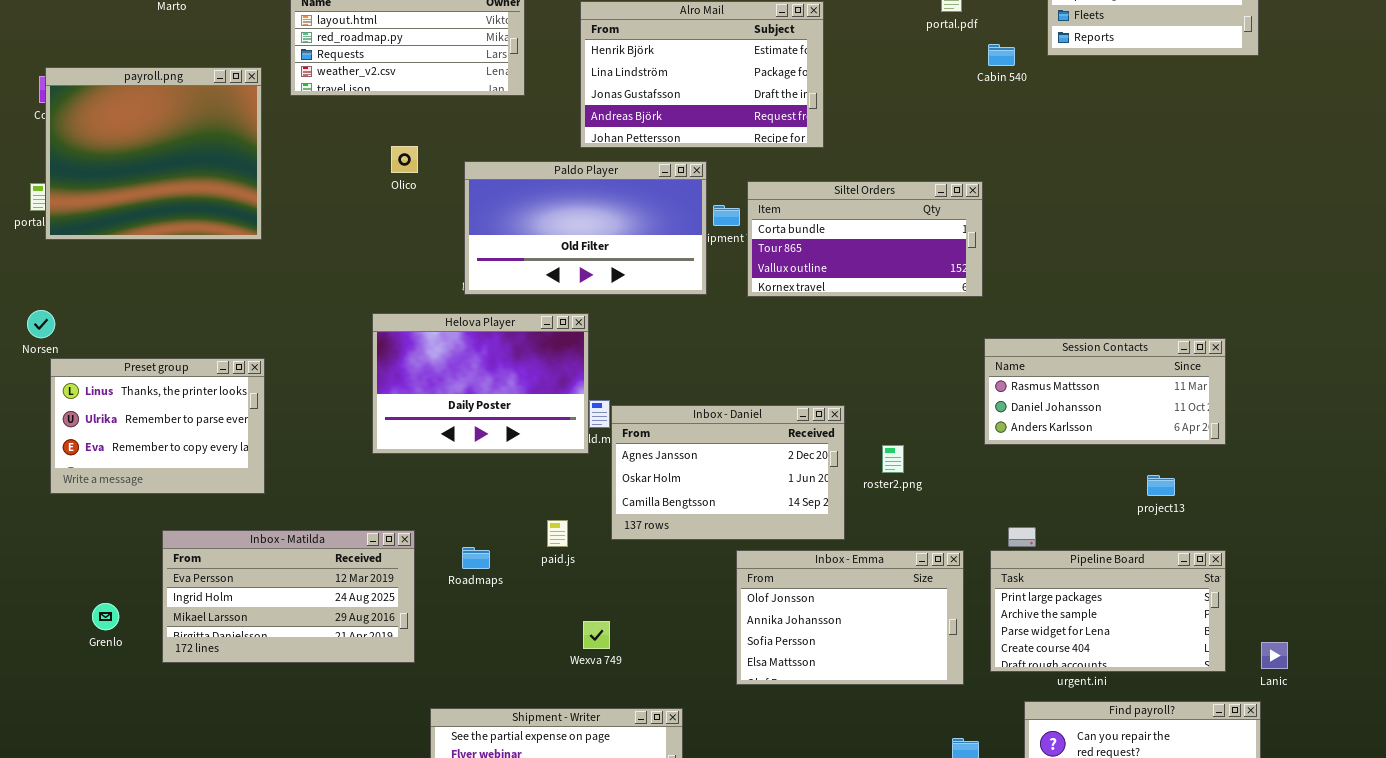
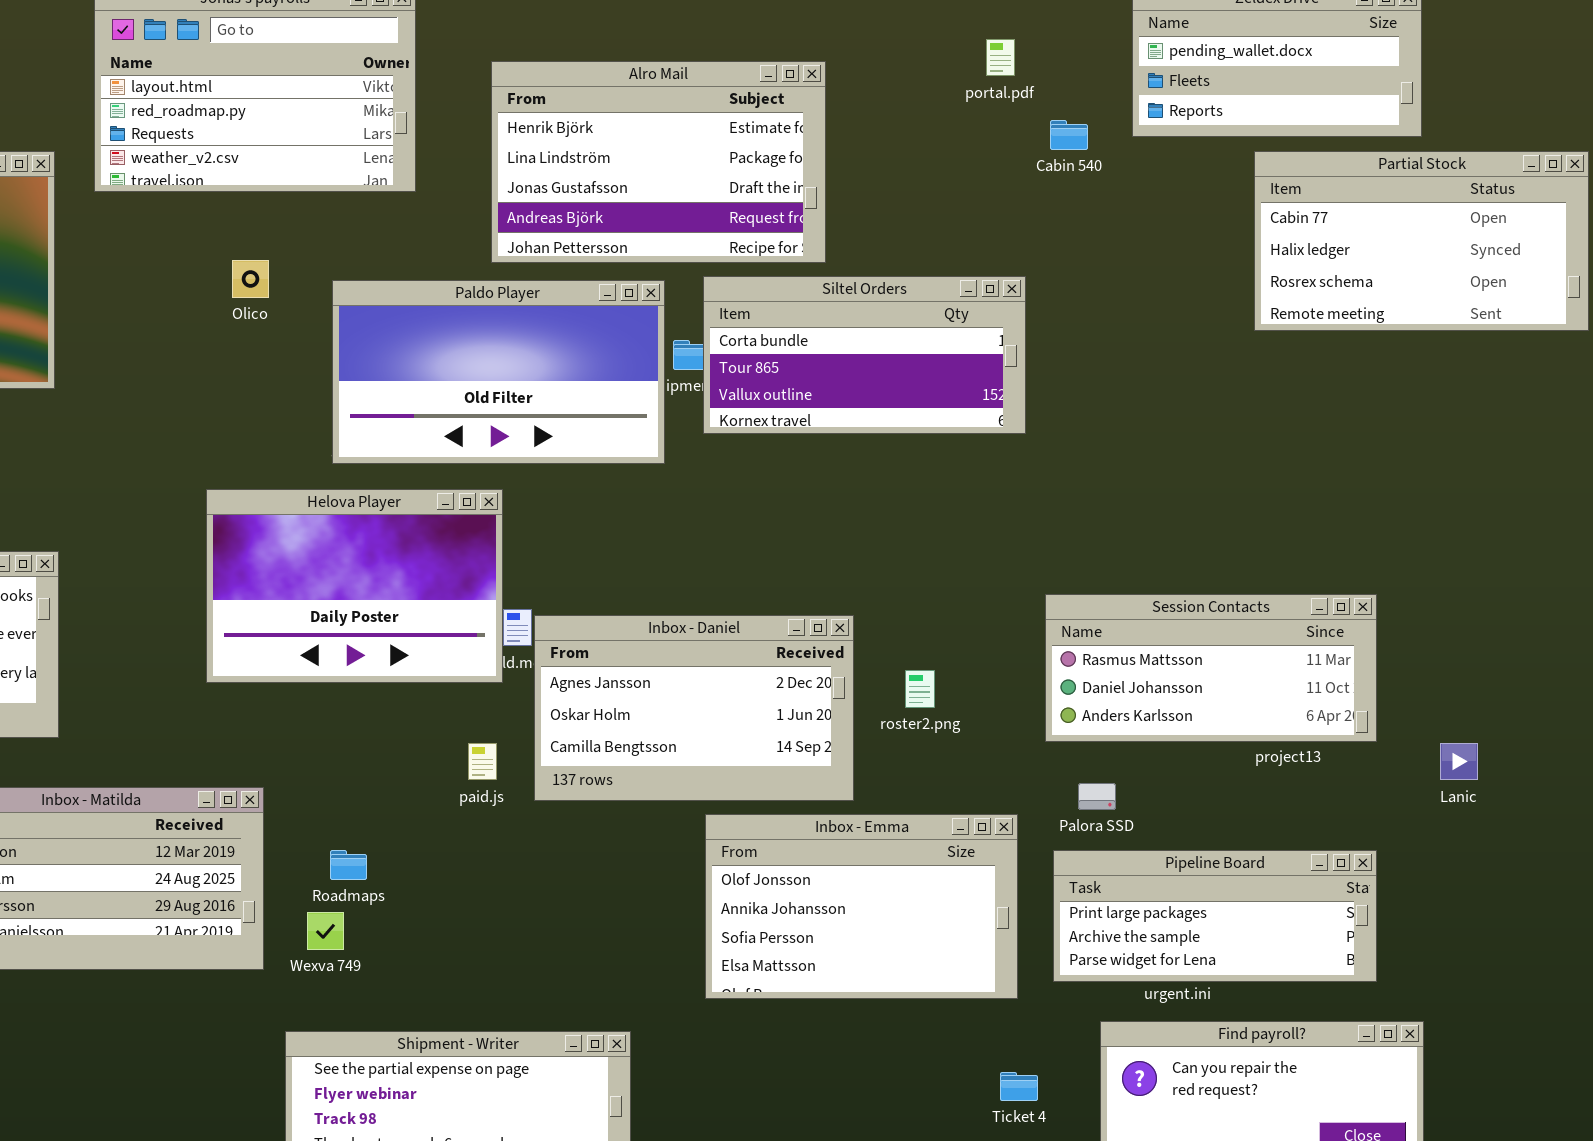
Partial Stock: none -> [1254,151,1589,331], opened
Siltel Orders: [747,181,983,297] -> [703,276,1026,434], moved
Session Contacts: [984,338,1226,445] -> [1045,594,1377,742], moved
paid.js: [547,520,568,547] -> [468,743,497,780], moved
Roadmaps: [462,547,490,569] -> [330,850,367,880], moved
Pipeline Board: [990,550,1226,672] -> [1053,850,1377,982], resized
Wexva 749: [583,621,610,649] -> [307,912,344,950], moved
Lanic: [1261,642,1288,669] -> [1440,743,1478,780], moved

